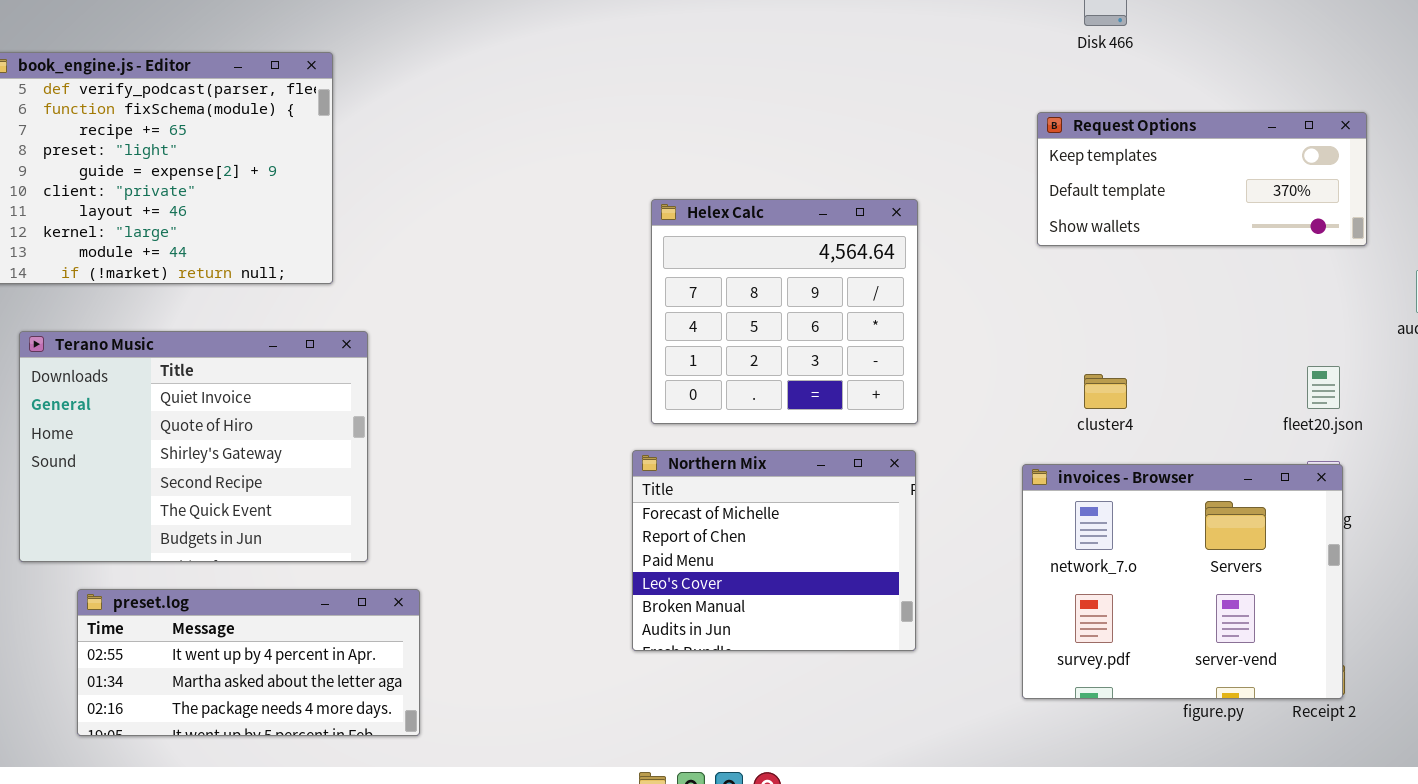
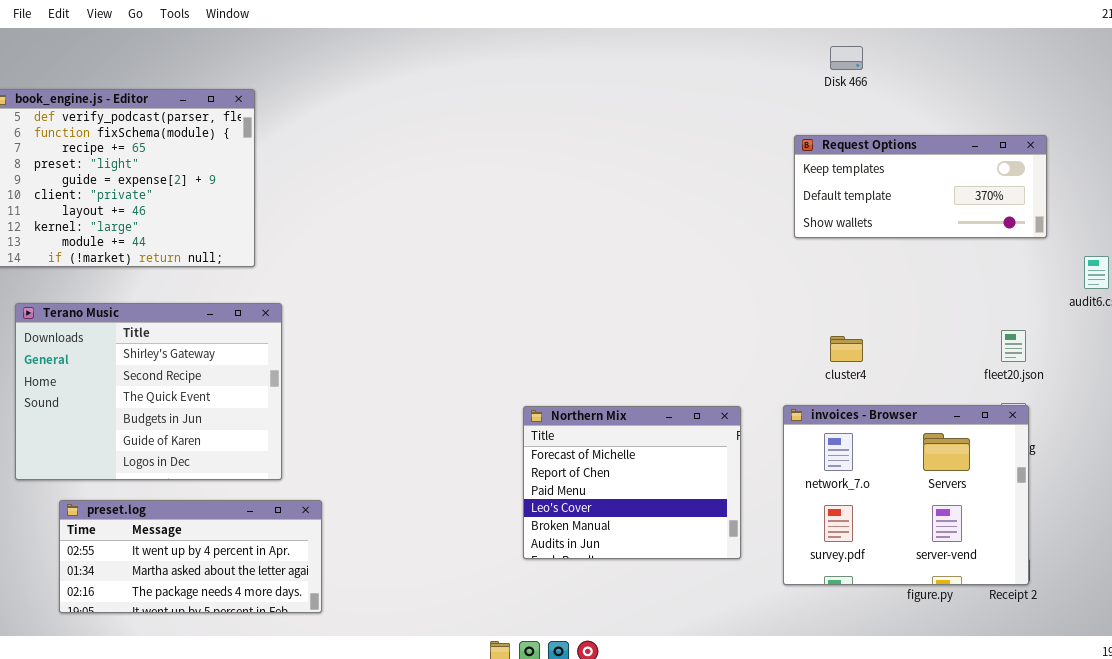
Helex Calc: [651,199,918,424] -> none, closed
Terano Music: [19,331,368,562] -> [15,303,282,480], scrolled down 2 rows
Northern Mix: [632,450,916,651] -> [523,406,741,559], moved

